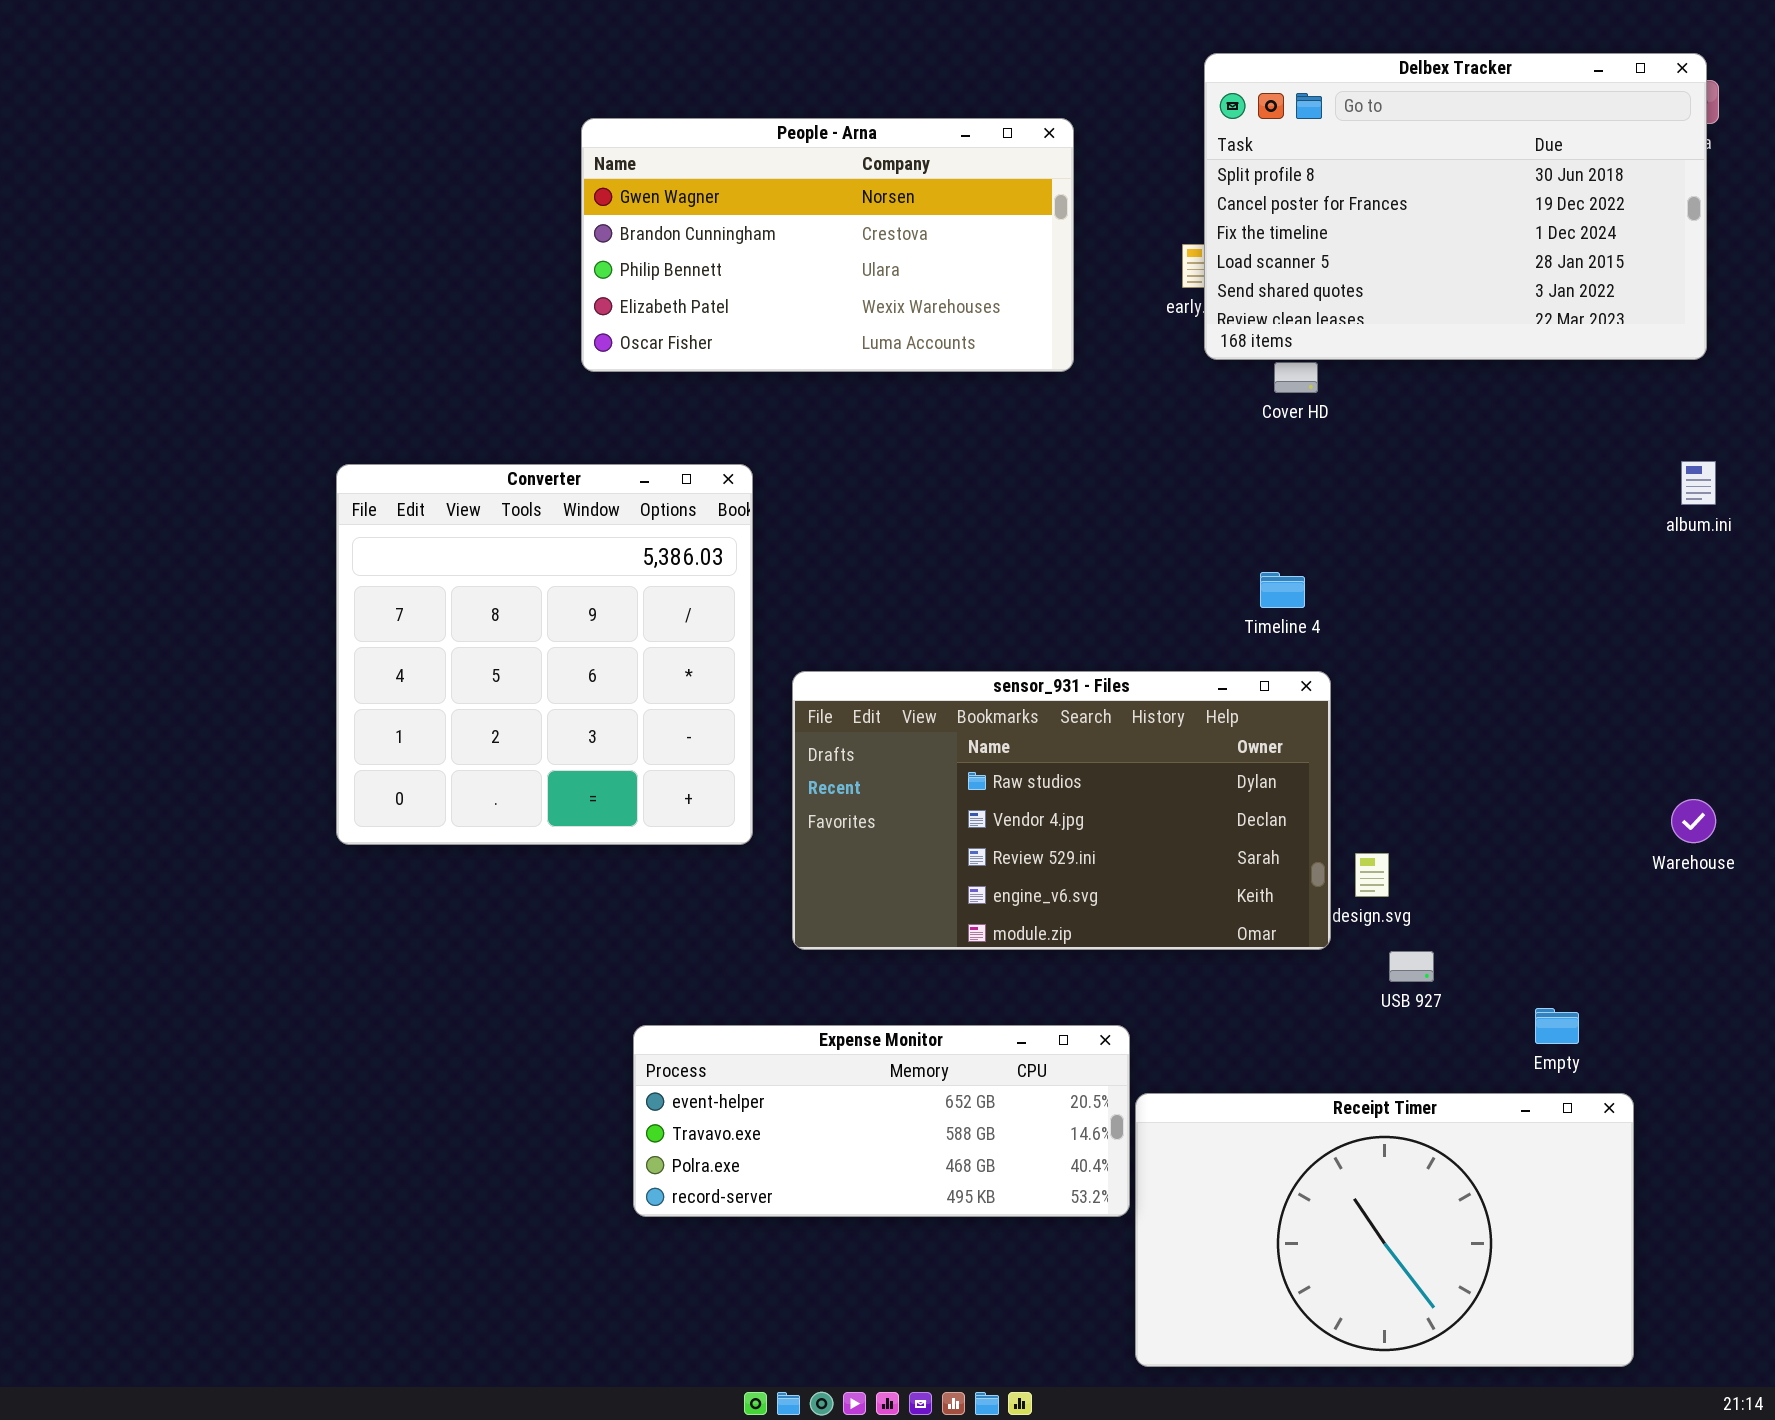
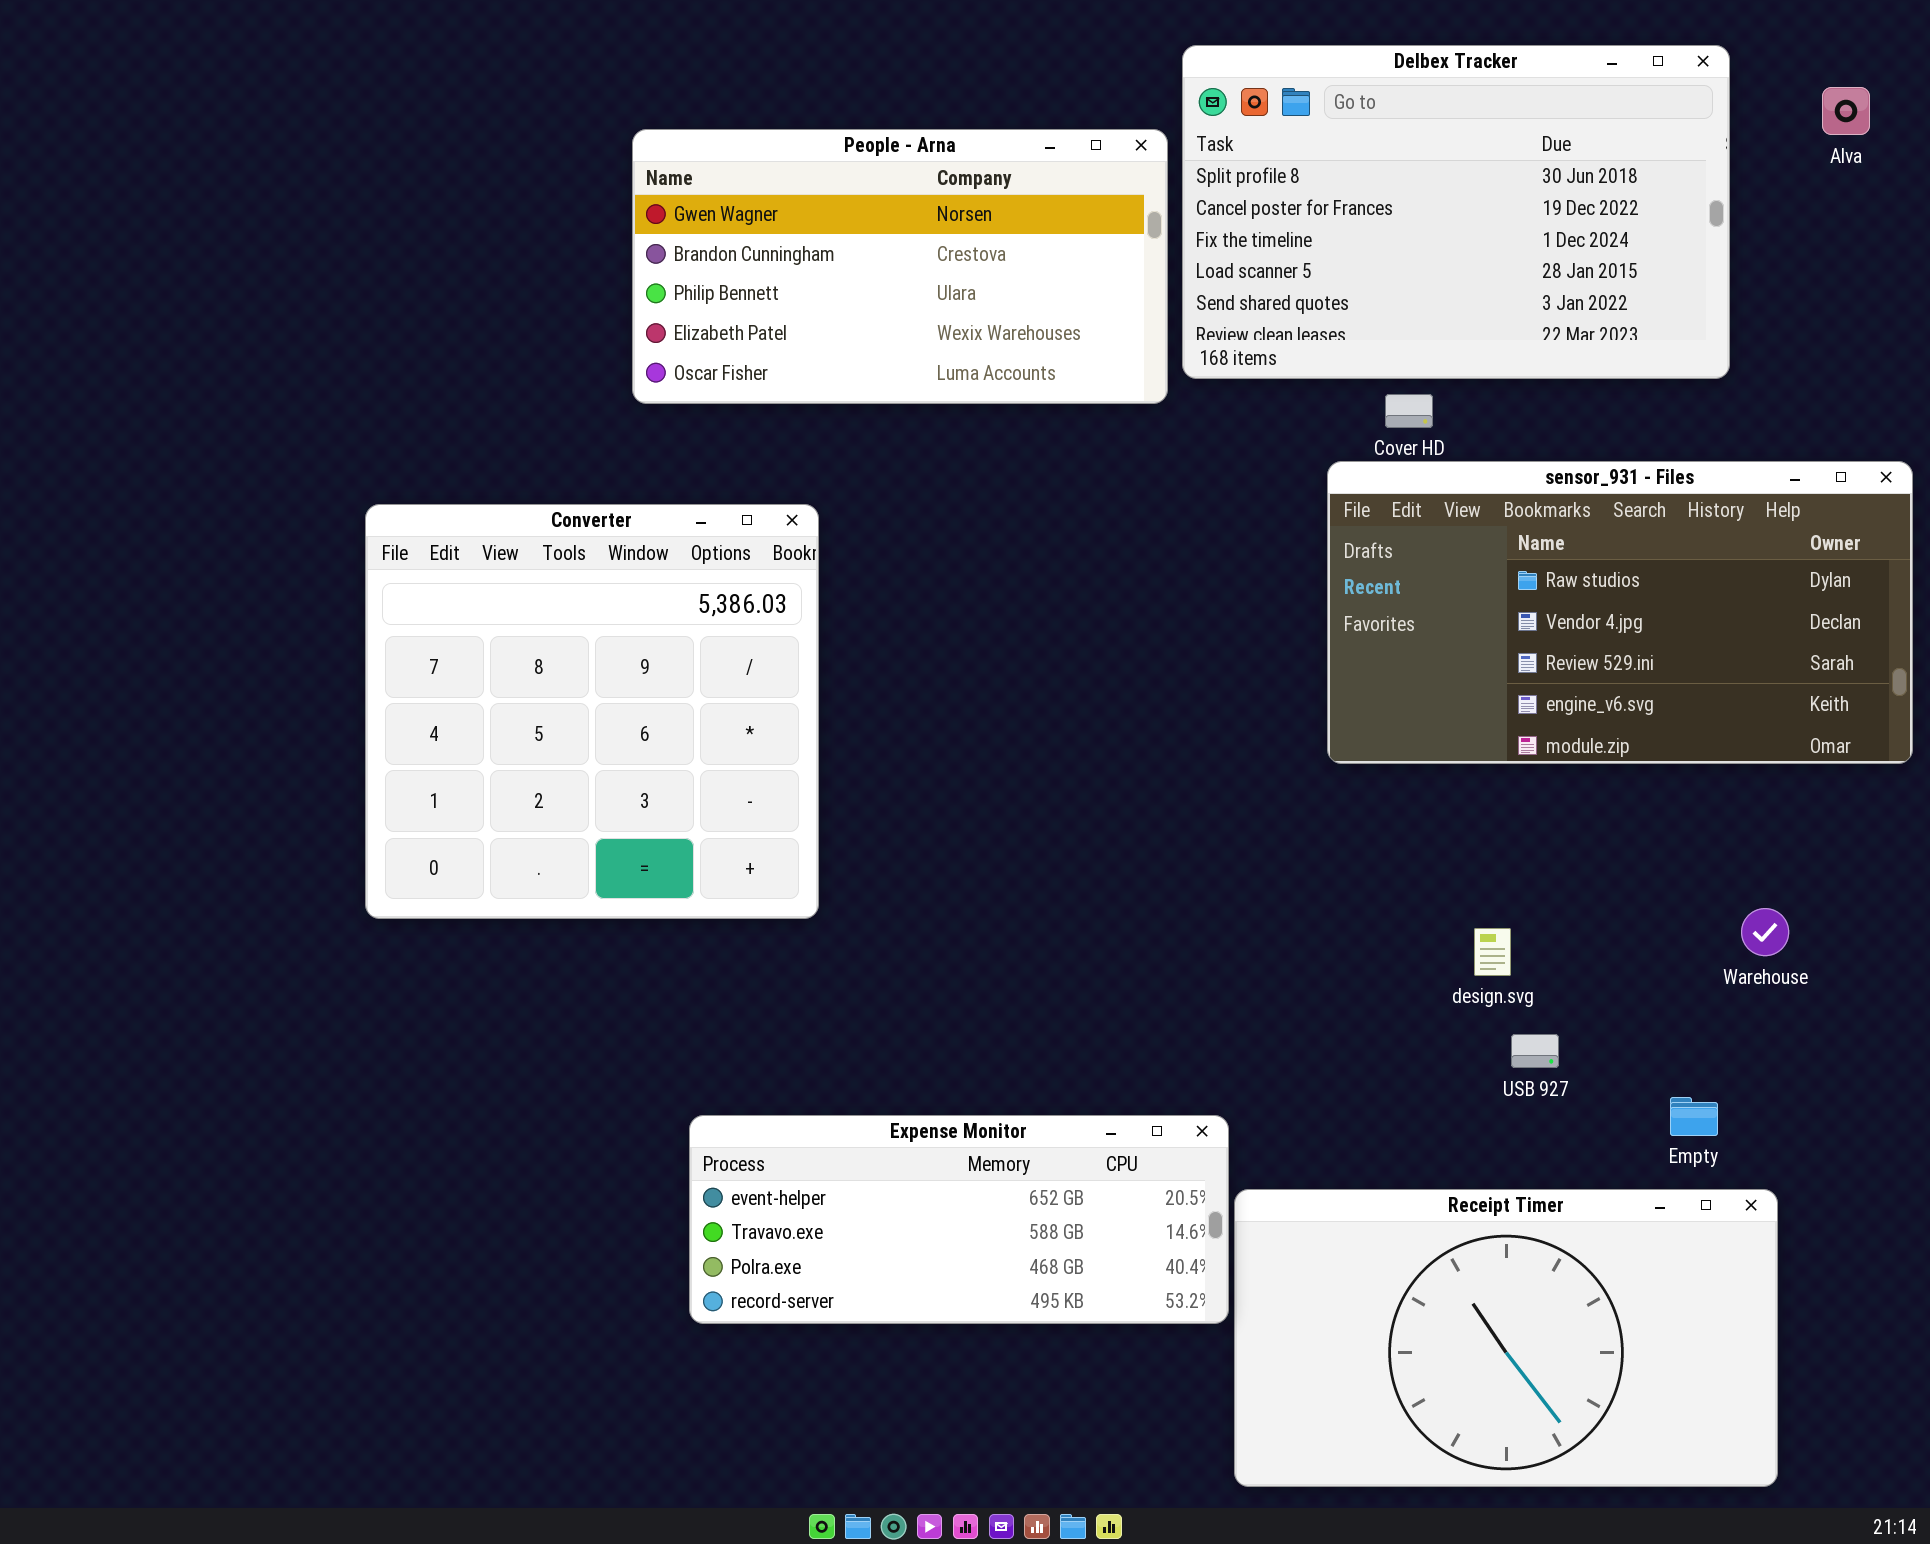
Delbex Tracker: [1204,53,1707,360] -> [1182,45,1730,379], moved
sensor_931 - Files: [792,671,1331,950] -> [1327,461,1913,764], moved
Warehouse: [1671,799,1716,843] -> [1741,908,1789,956], moved

